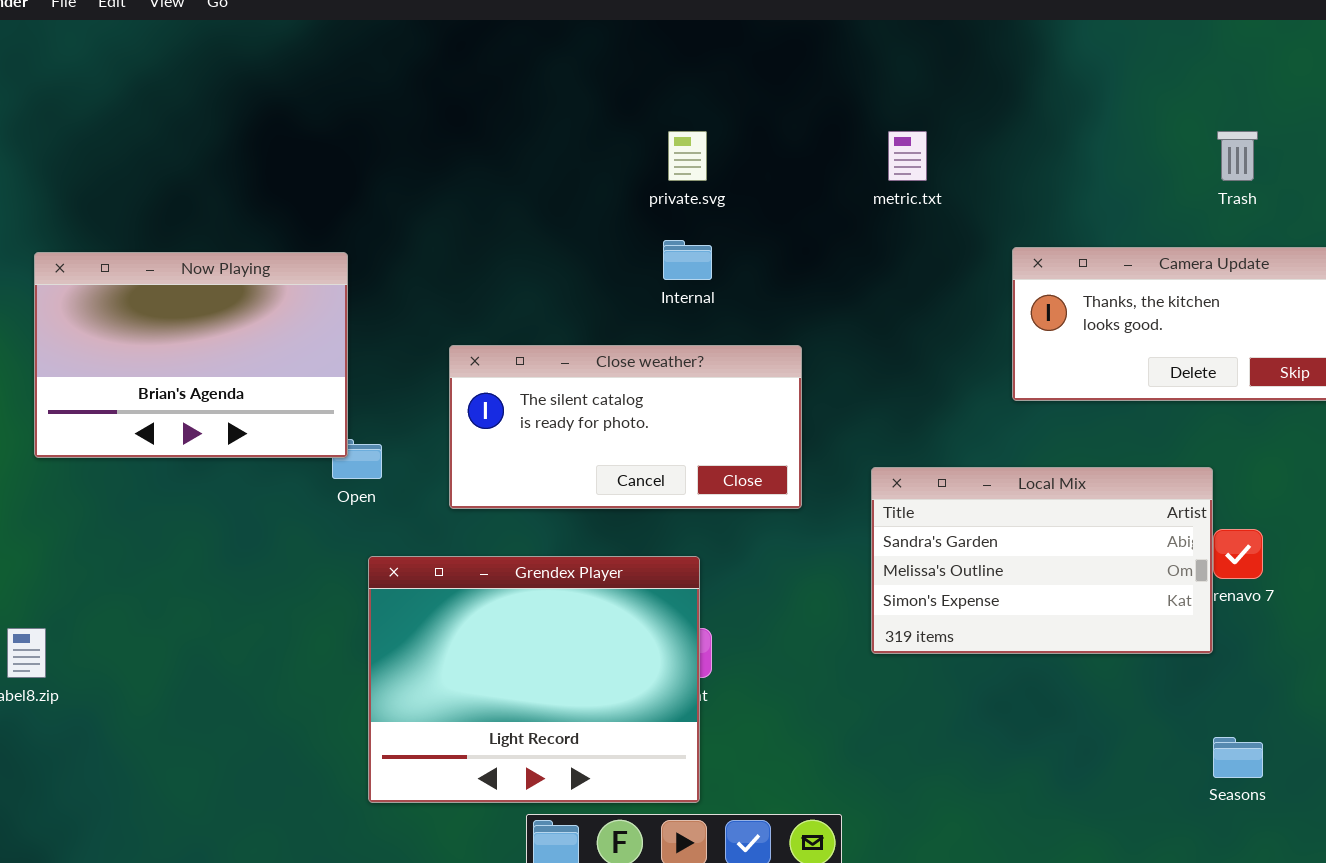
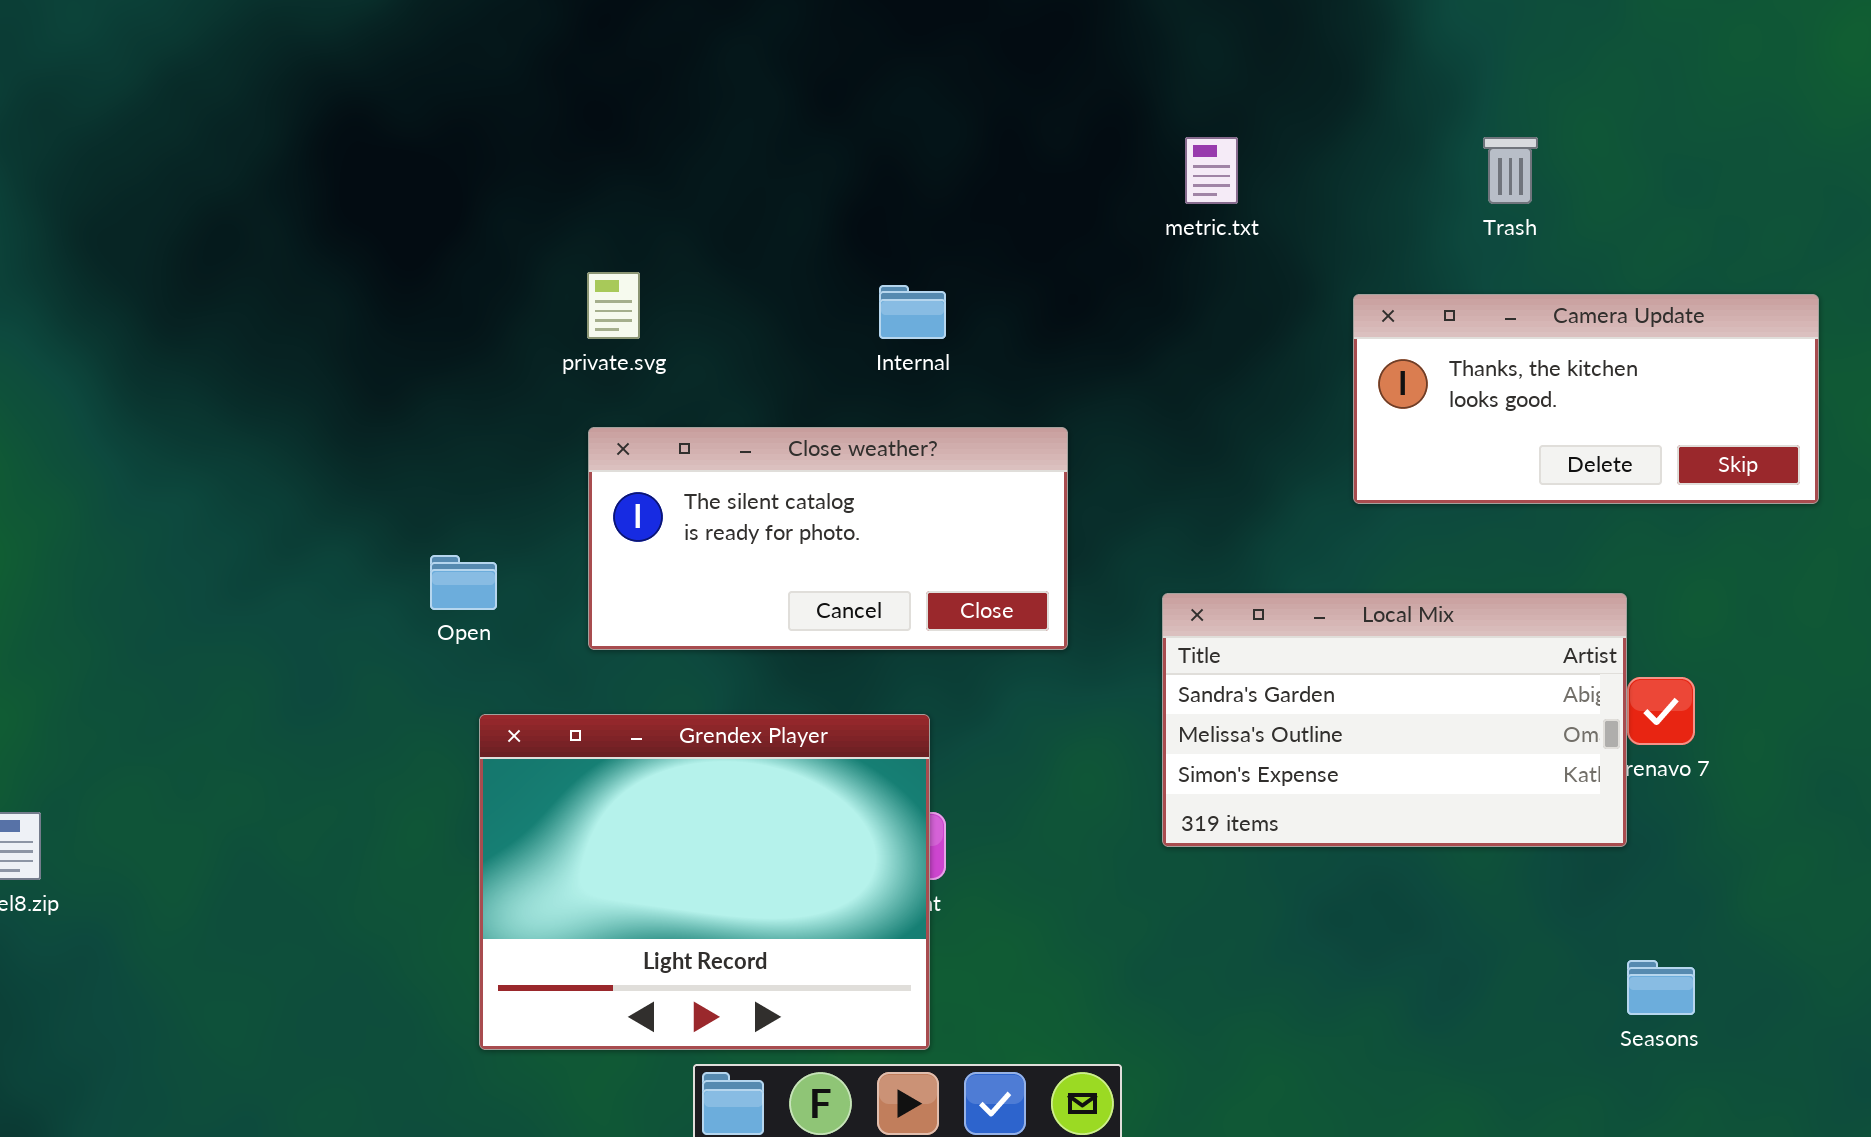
private.svg: [668,131,707,181] -> [587,272,640,339], moved
Trash: [1217,131,1258,181] -> [1483,137,1538,204], moved
Now Playing: [34,252,348,458] -> none, closed

